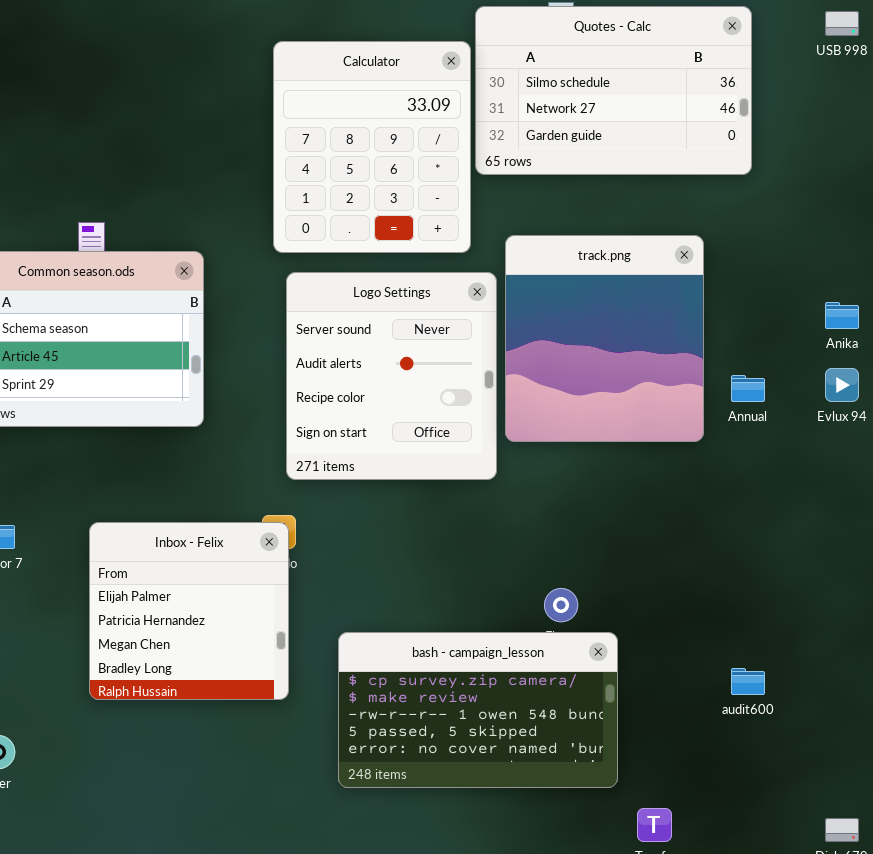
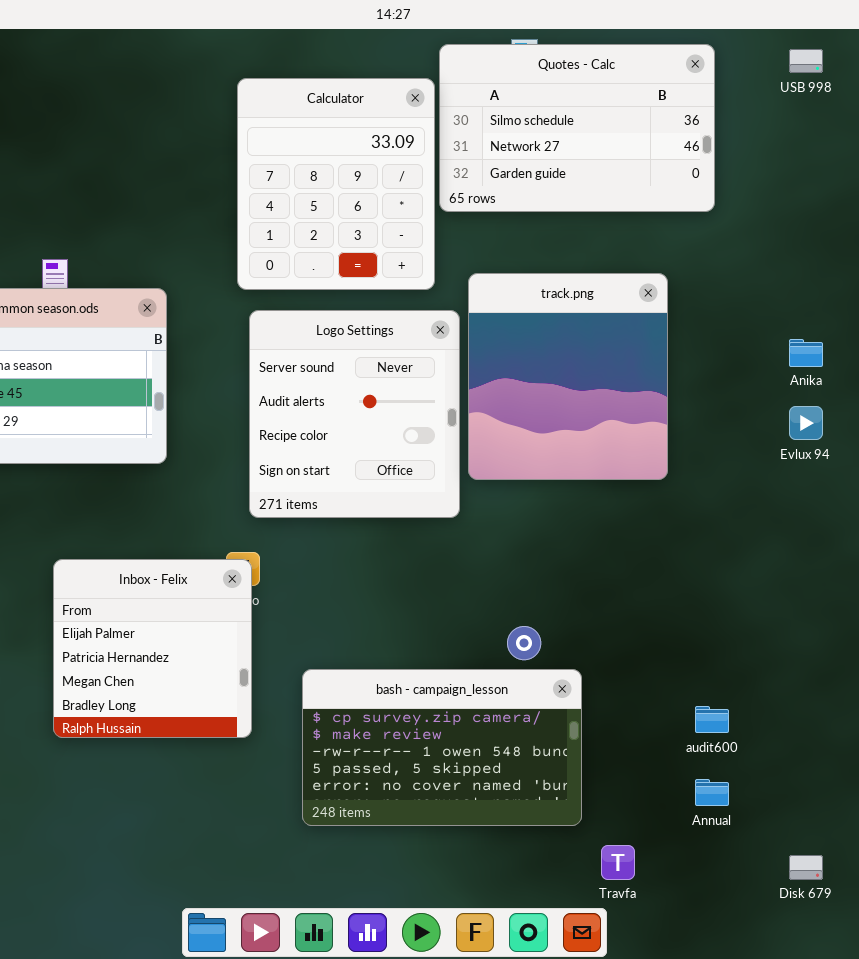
Annual: [731,375,765,402] -> [695,779,729,806], moved

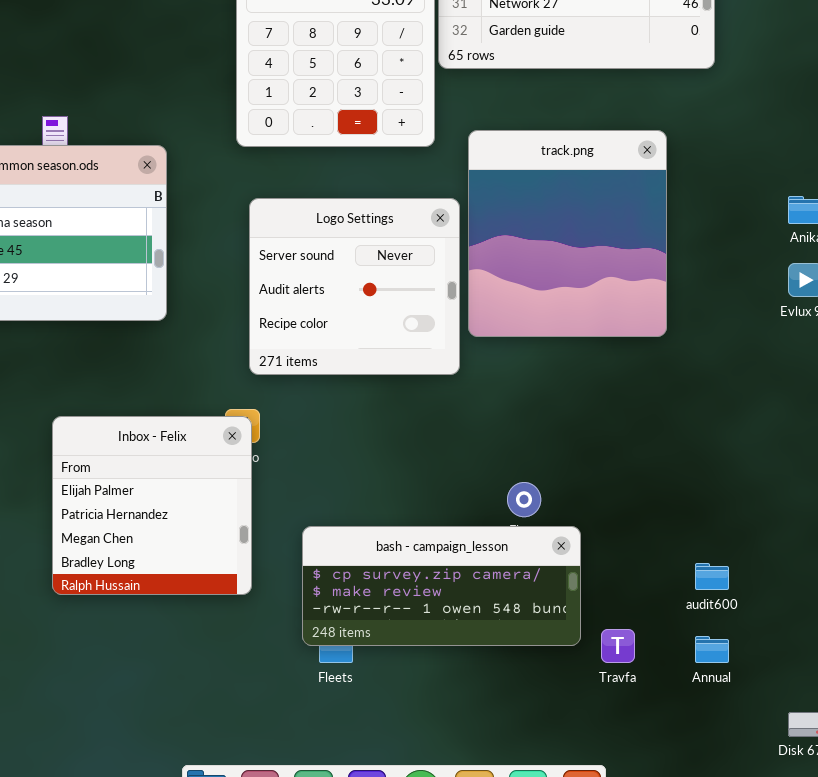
Logo Settings: [249,310,460,518] -> [249,198,460,375], resized
bash - campaign_lesson: [302,669,582,826] -> [302,526,581,646], resized
Travfa: [601,845,635,880] -> [601,629,635,663], moved

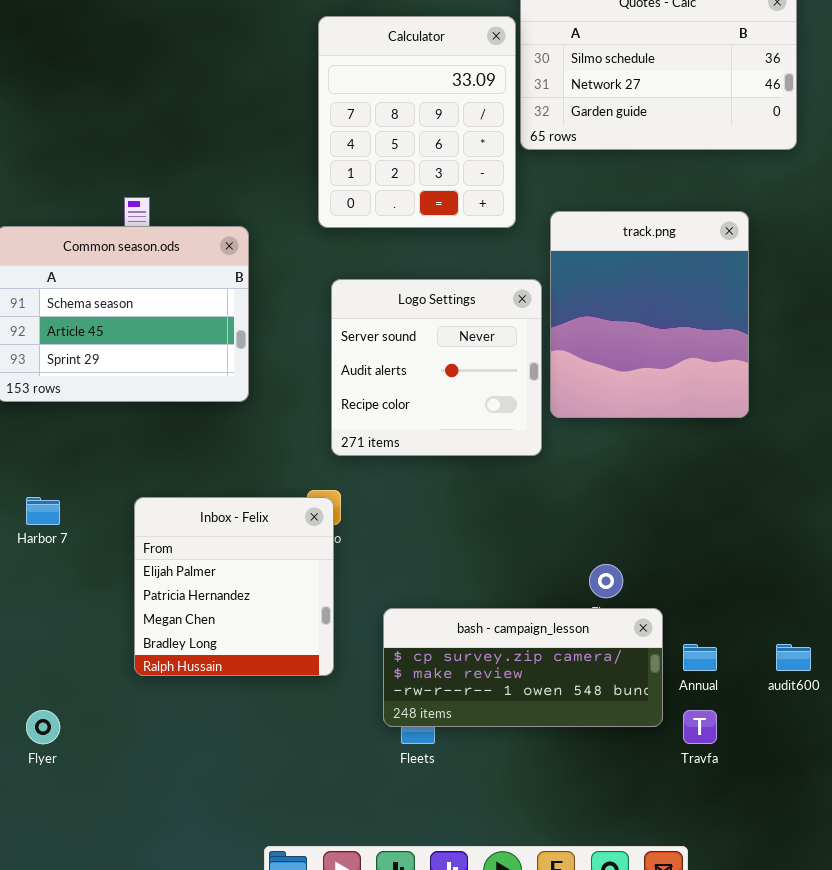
Annual: [695,636,729,663] -> [683,644,717,671], moved

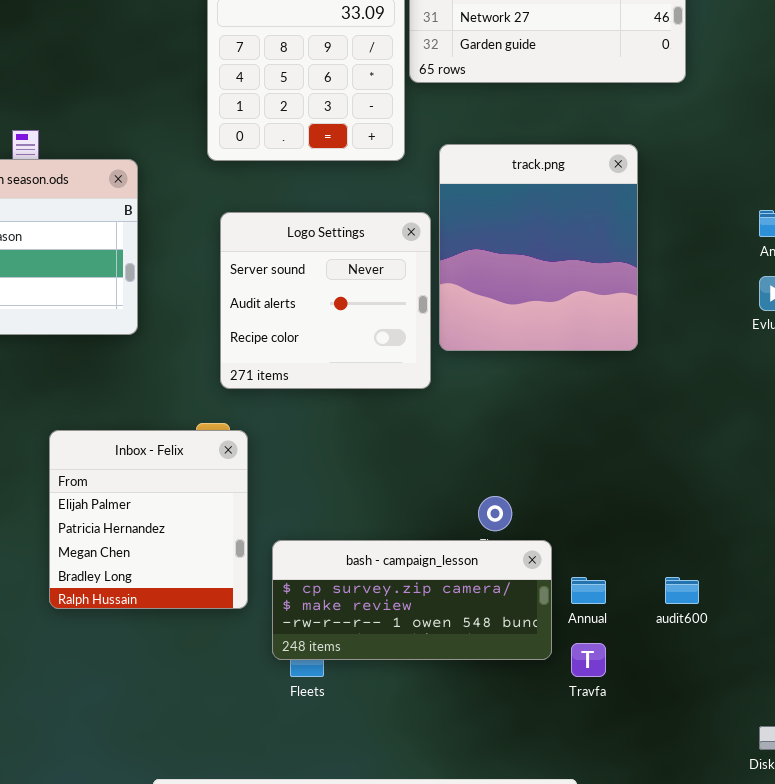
Inbox - Felix: [134,497,334,676] -> [49,430,248,609], moved

